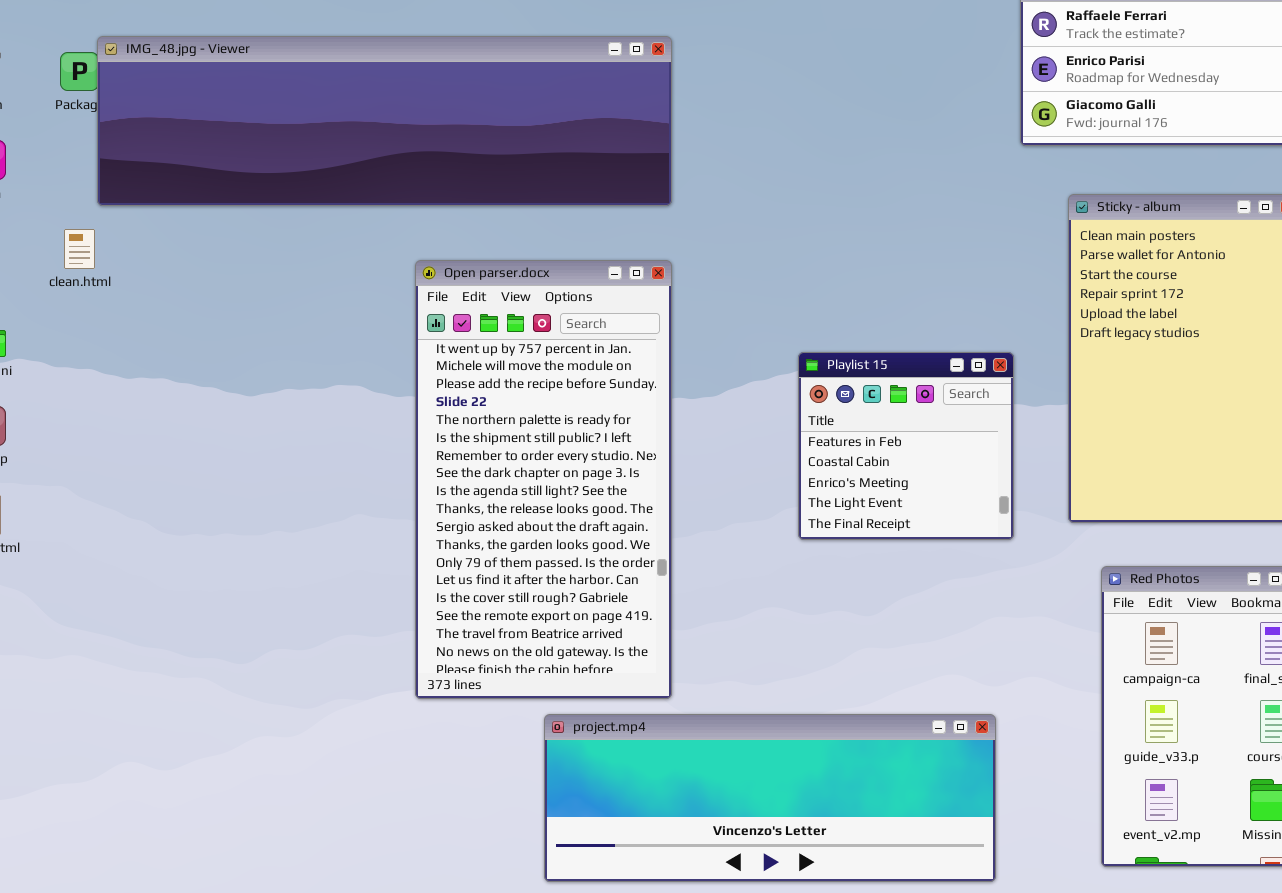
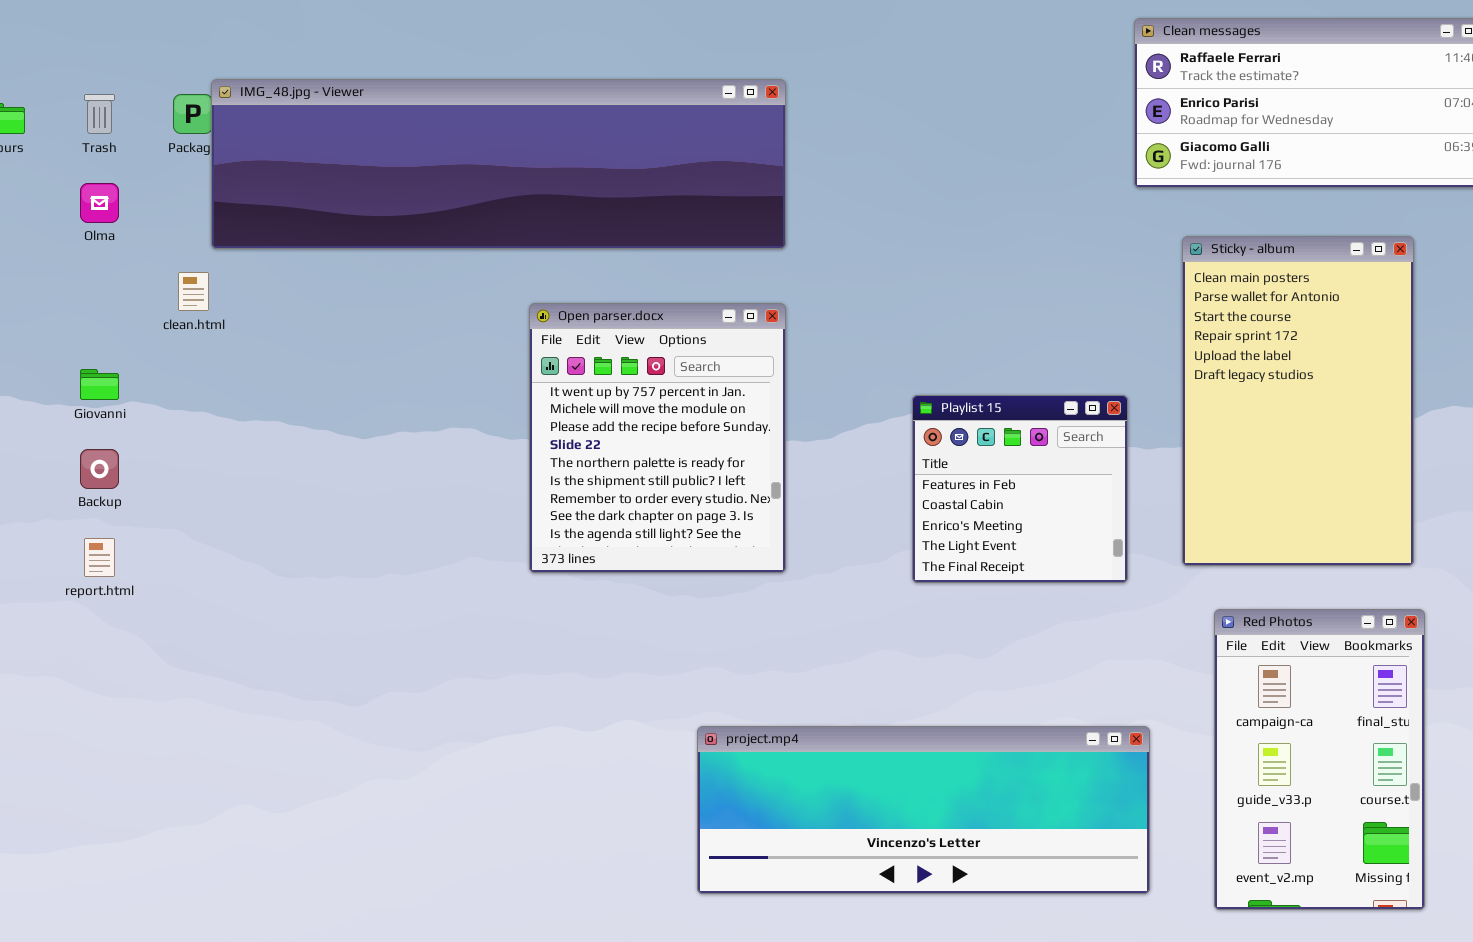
Open parser.docx: [415,260,672,699] -> [529,303,786,573], resized
project.mp4: [544,714,996,882] -> [697,726,1150,894], moved

